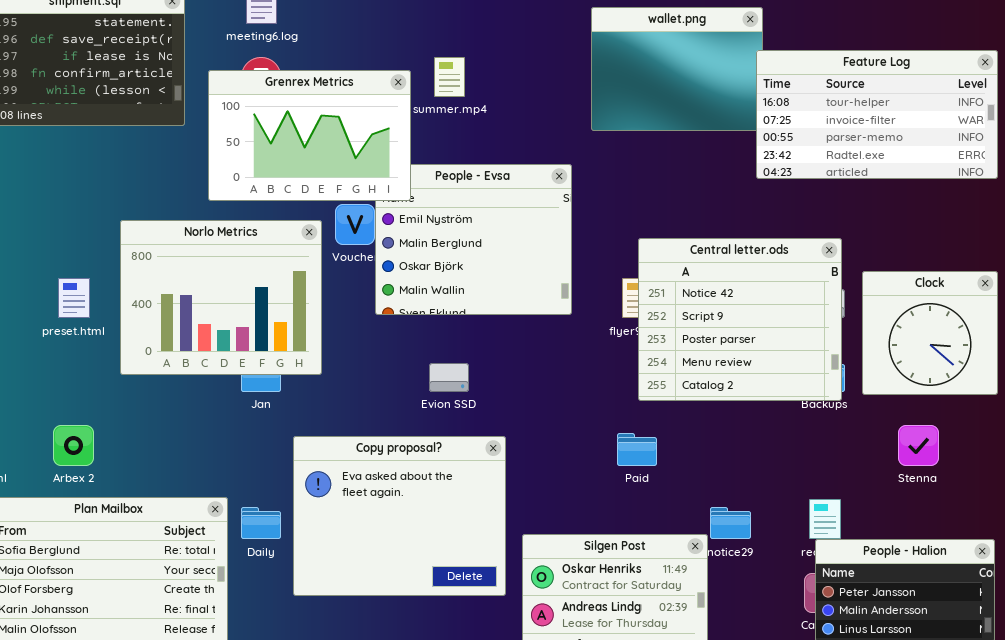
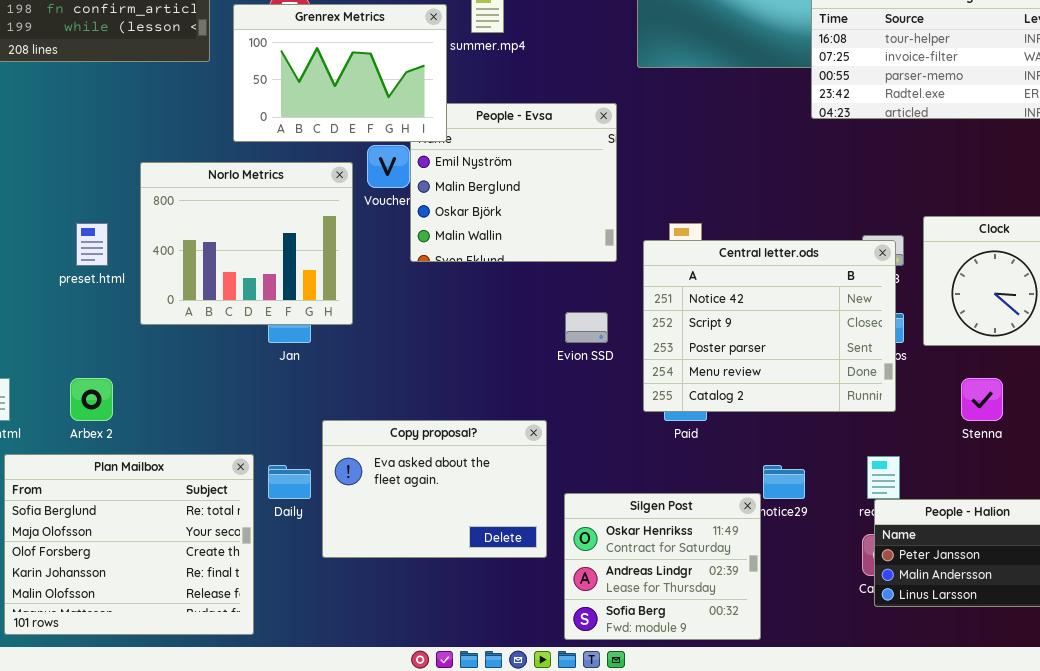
Central letter.ods: [638,238,842,401] -> [643,240,896,412], moved, resized
Evion SSD: [429,363,469,392] -> [565,312,608,343], moved
Copy proposal?: [293,436,506,596] -> [322,420,547,558], resized

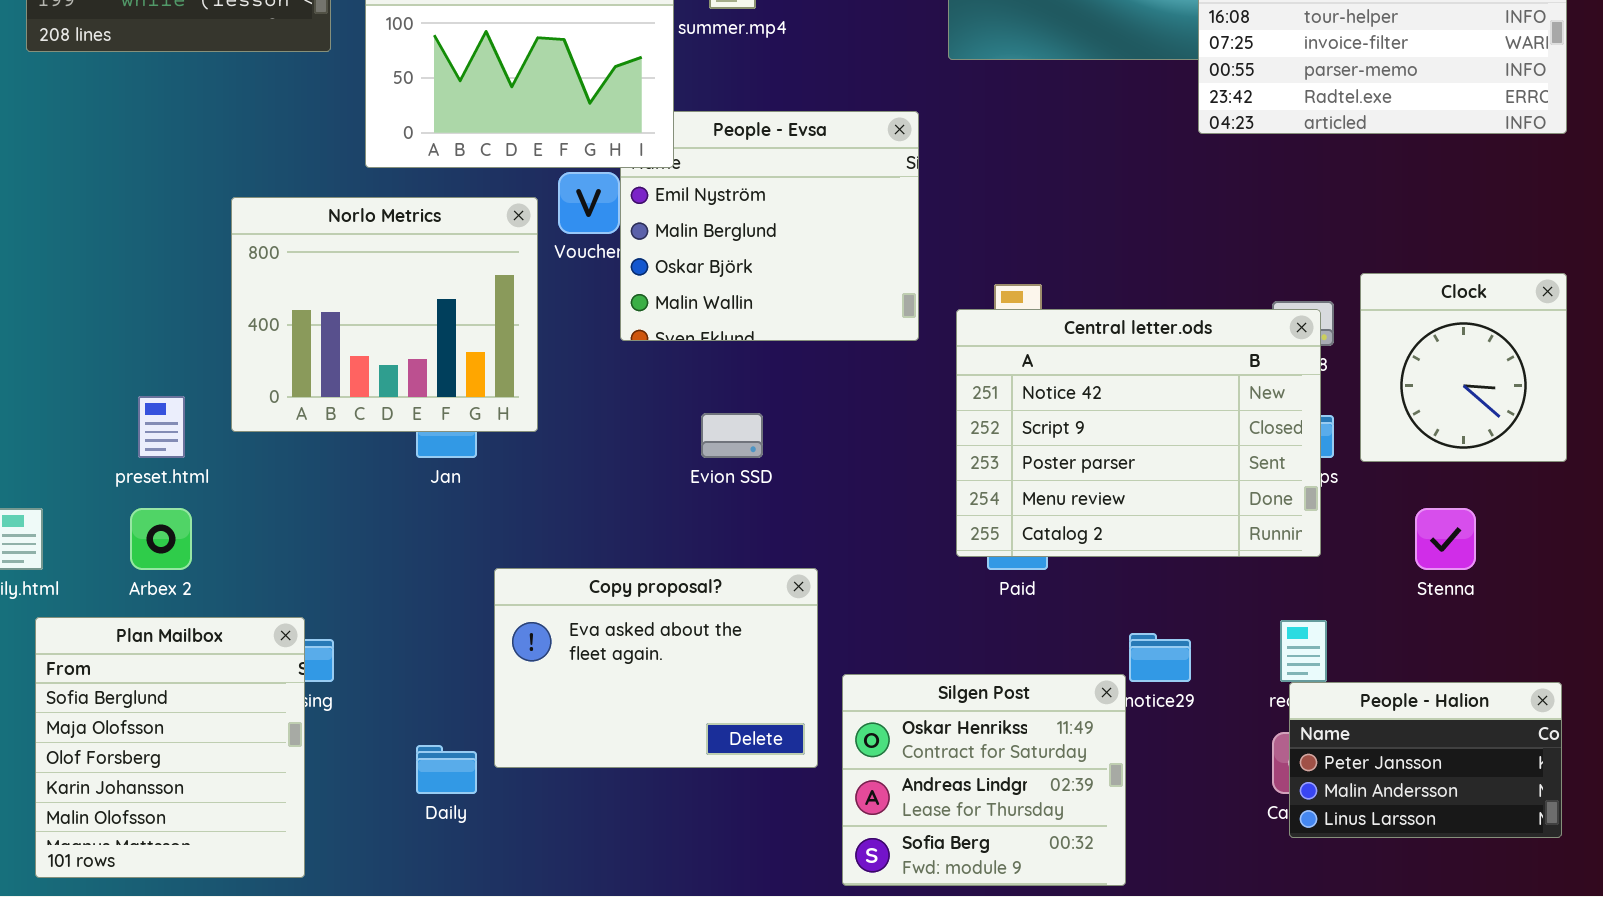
preset.html: [76,223,108,266] -> [138,396,185,458], moved
Evion SSD: [565,312,608,343] -> [701,413,763,458], moved
Plan Mailbox: [4,454,254,635] -> [35,617,305,878], resized
Daily: [268,465,311,499] -> [416,745,477,794], moved

